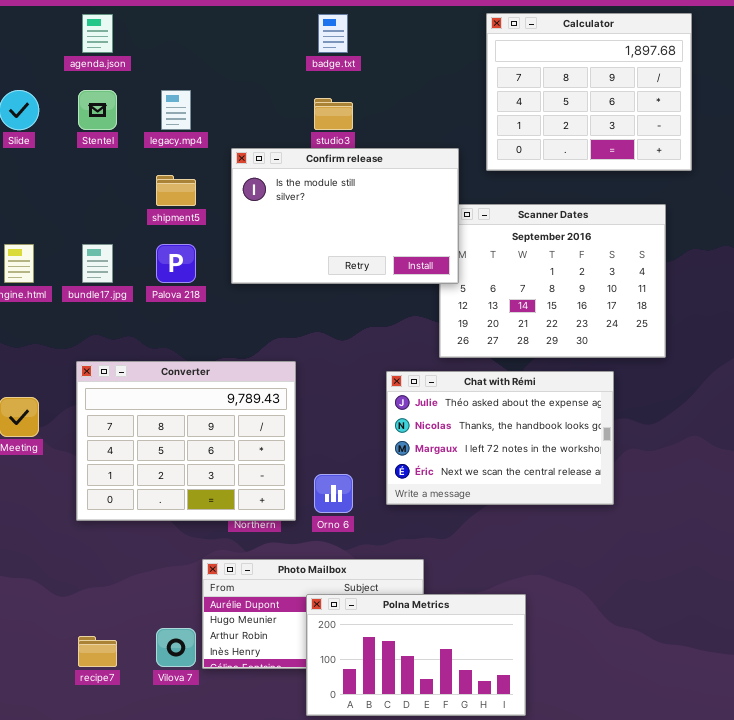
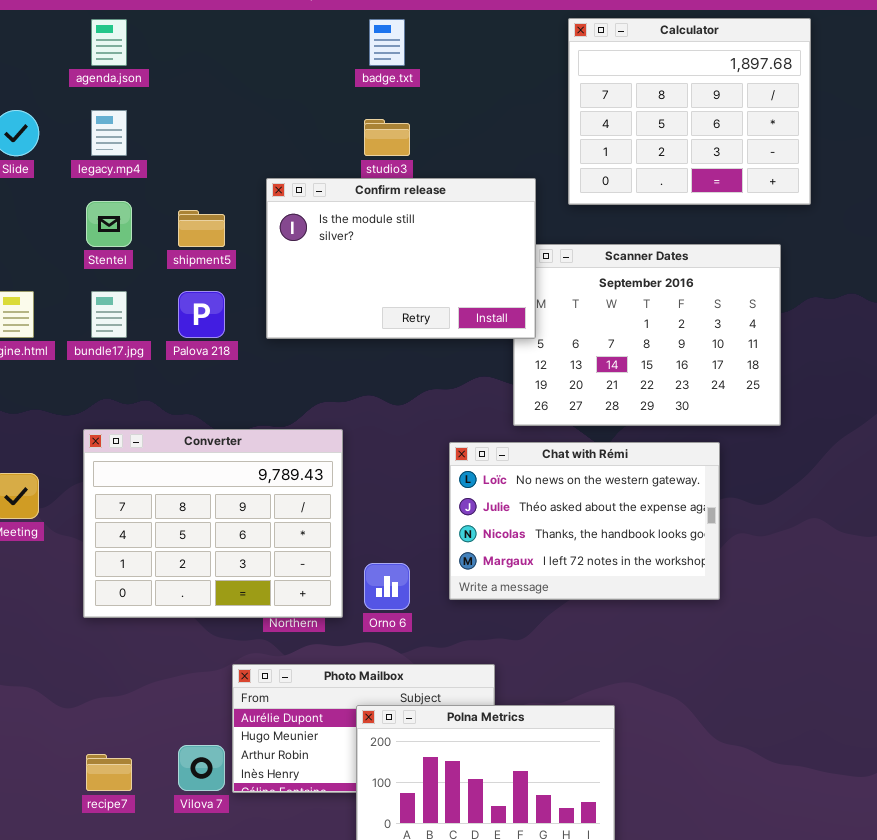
Stentel: [78,90,117,130] -> [86,201,132,247], moved
legacy.mp4: [161,90,191,130] -> [91,110,127,156], moved
Chat with Rémi: [386,371,614,505] -> [449,442,720,600], scrolled up 1 row

